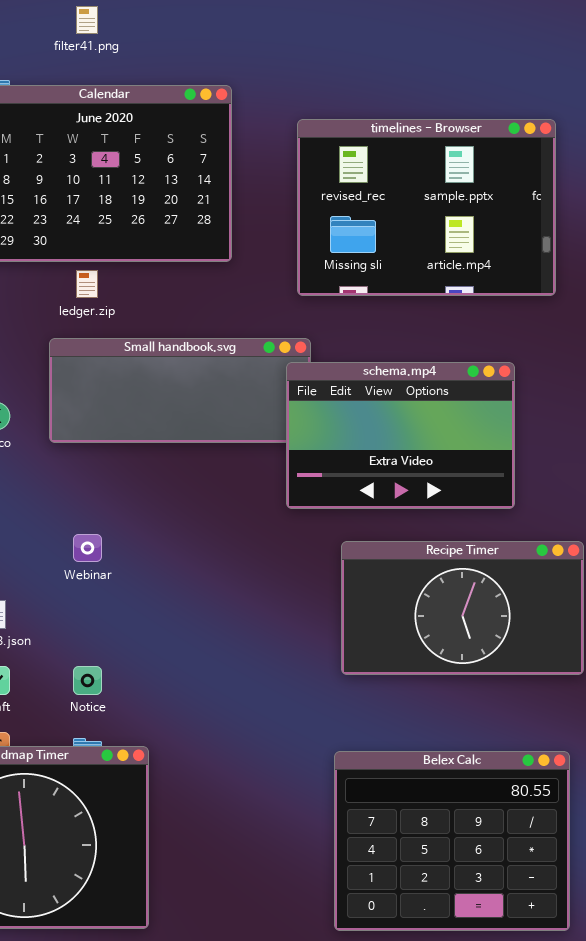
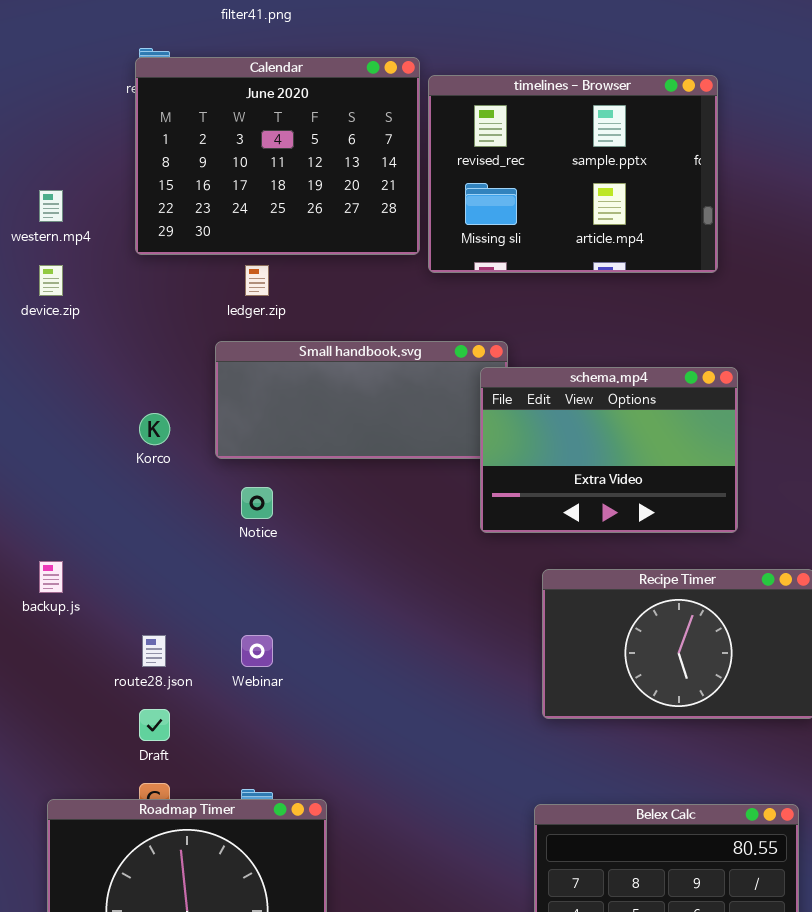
timelines - Browser: [297,119,556,296] -> [428,75,718,273], moved
Webinar: [73,534,102,562] -> [241,635,273,667], moved
Notice: [73,666,102,695] -> [241,487,273,519], moved

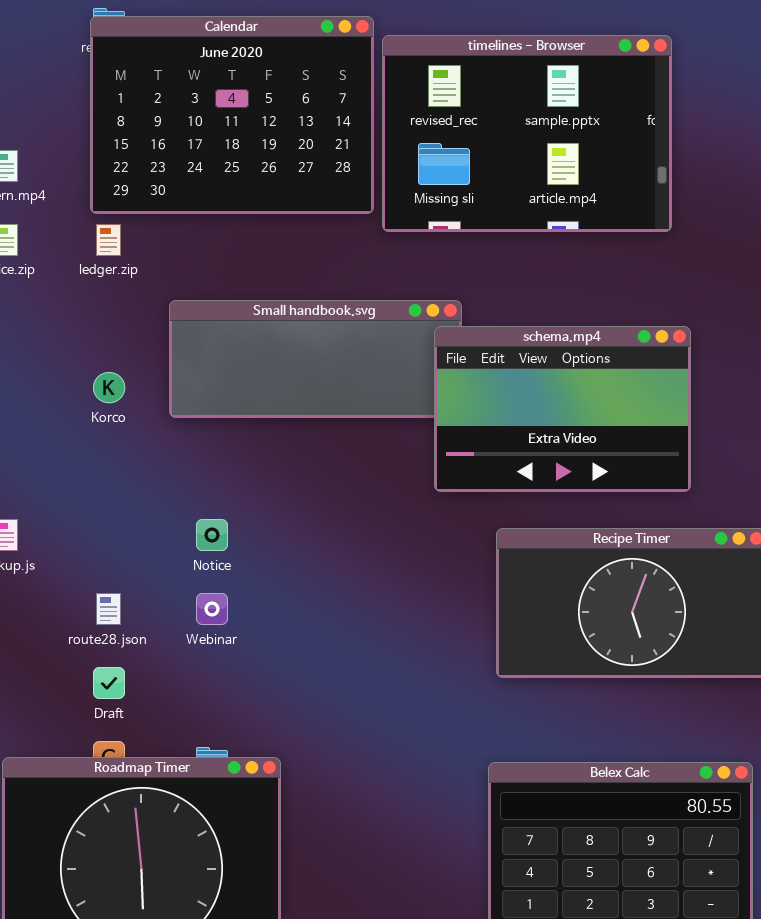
ledger.zip: [245,265,269,296] -> [96,224,121,256], moved
Notice: [241,487,273,519] -> [196,519,228,551], moved

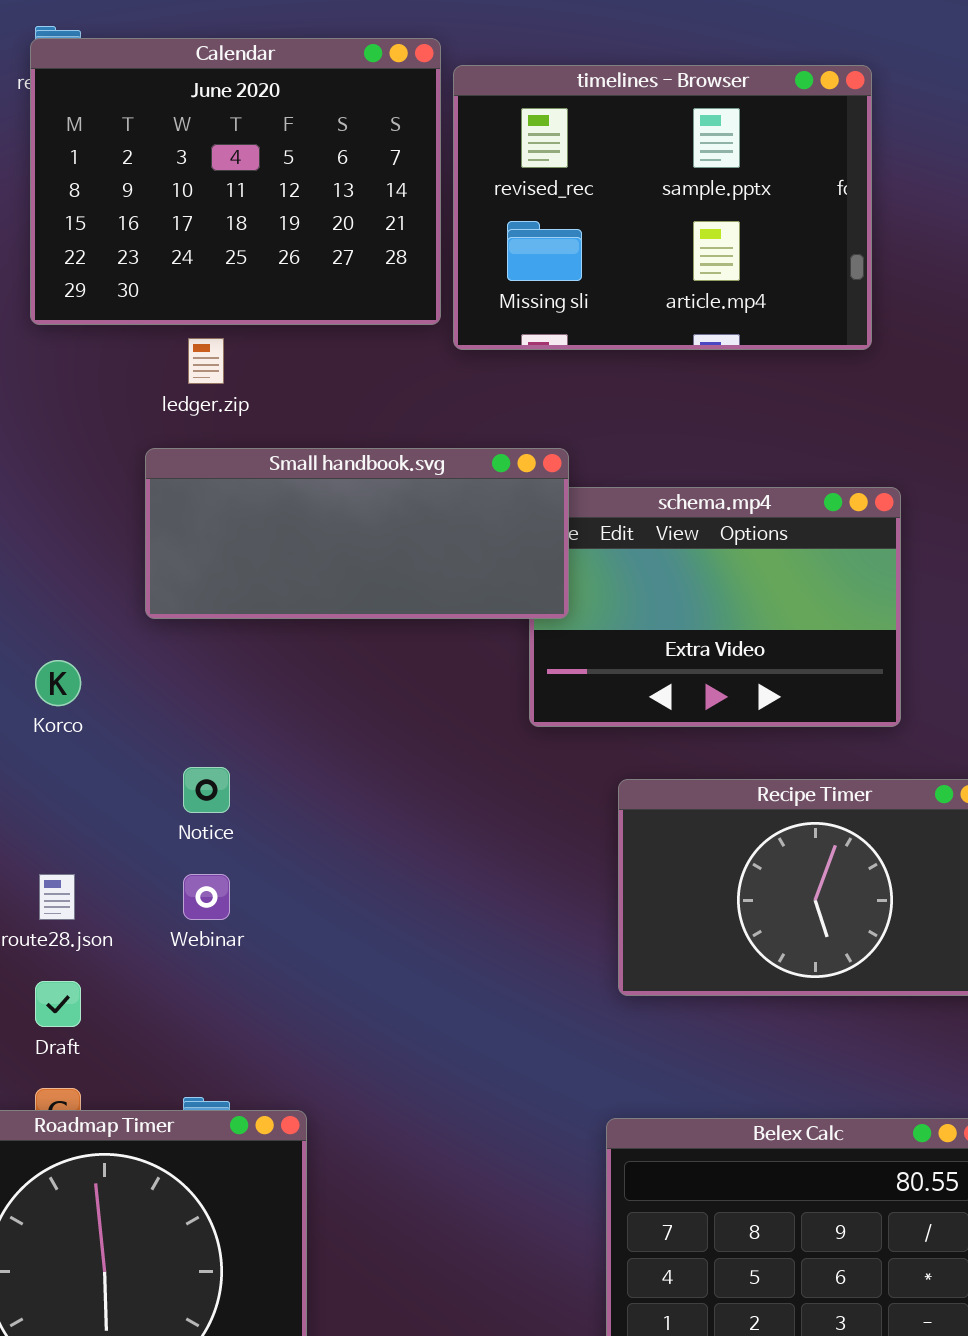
ledger.zip: [96,224,121,256] -> [188,338,224,384], moved
Small handbook.svg: [169,300,462,418] -> [145,448,569,619], raised
Korco: [93,372,125,403] -> [35,660,81,706], moved

